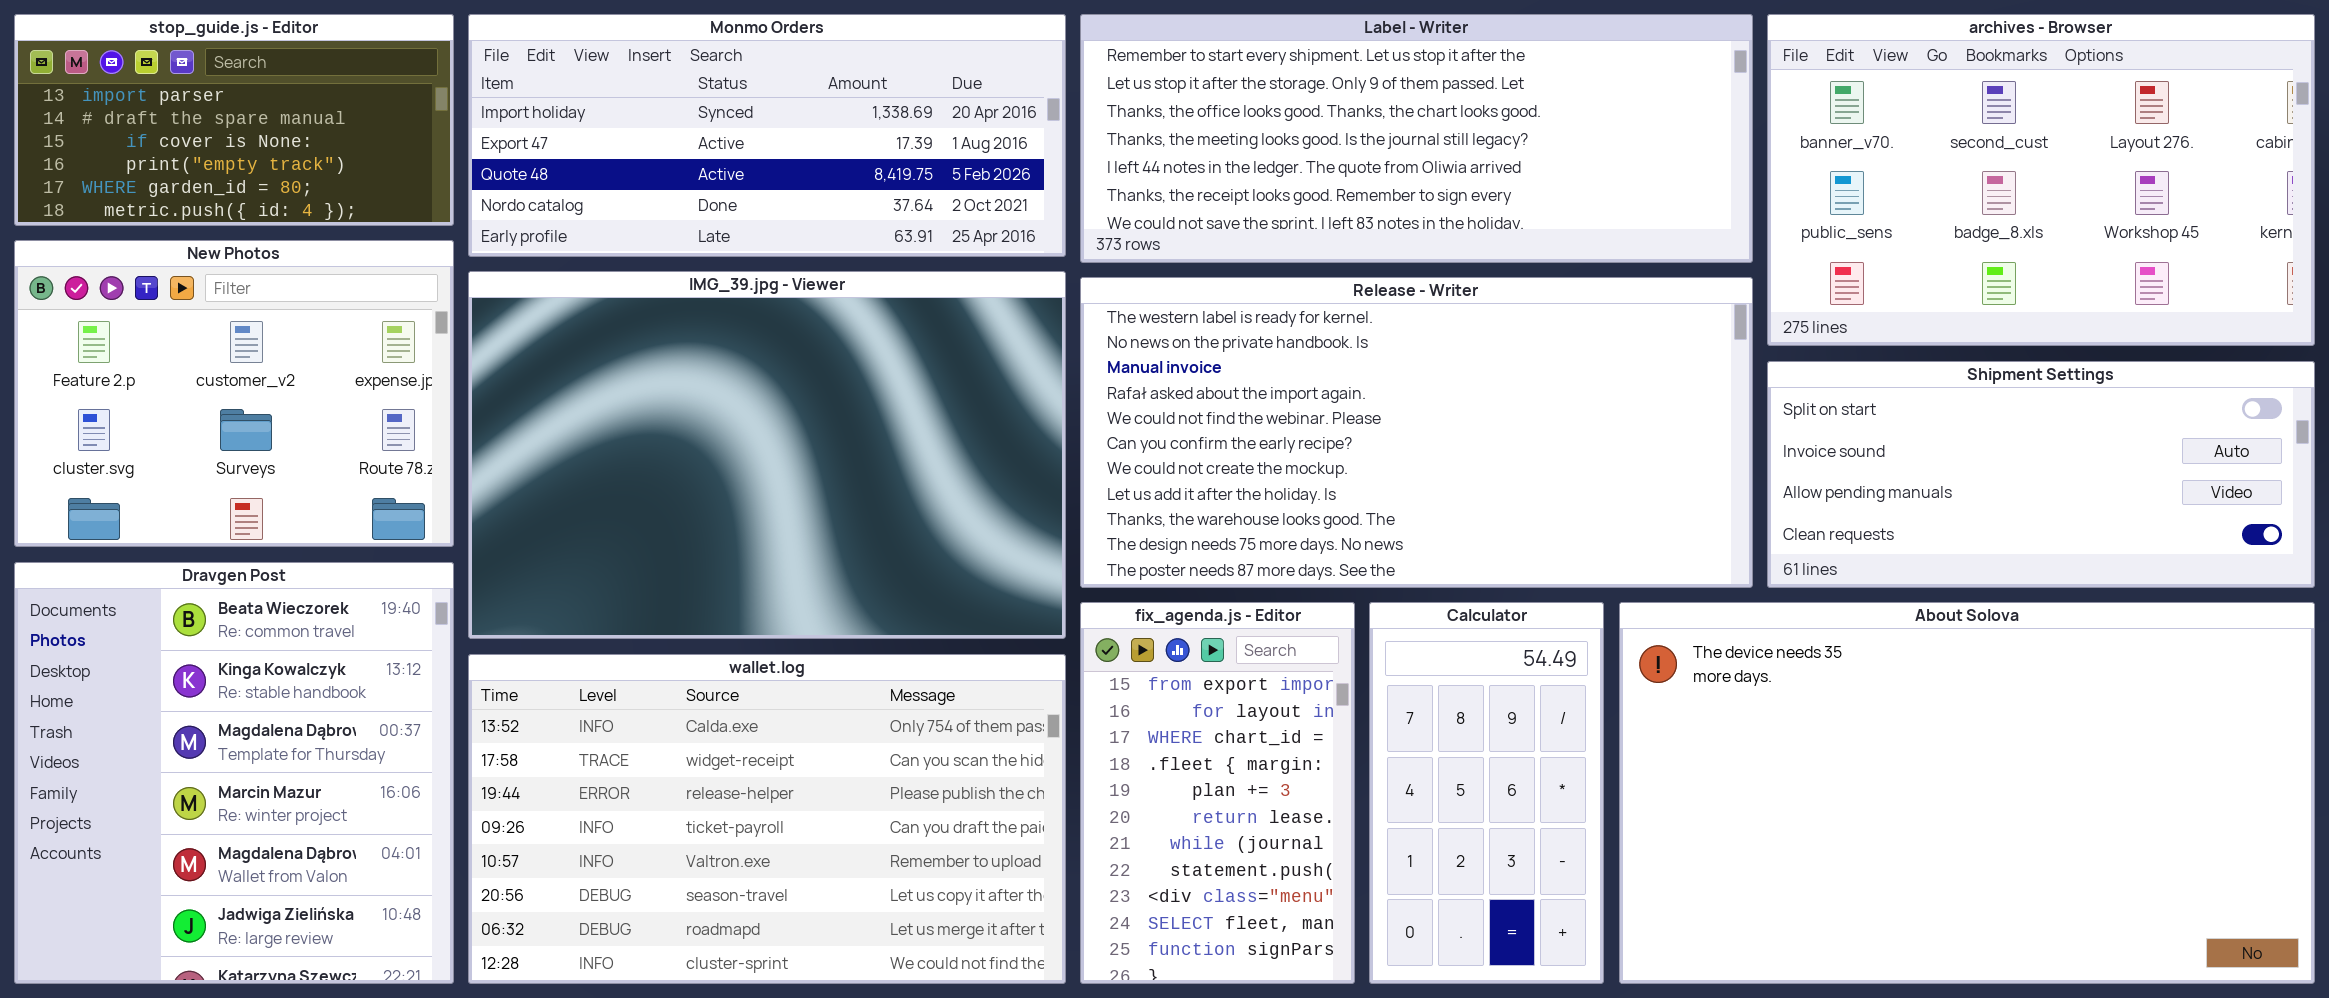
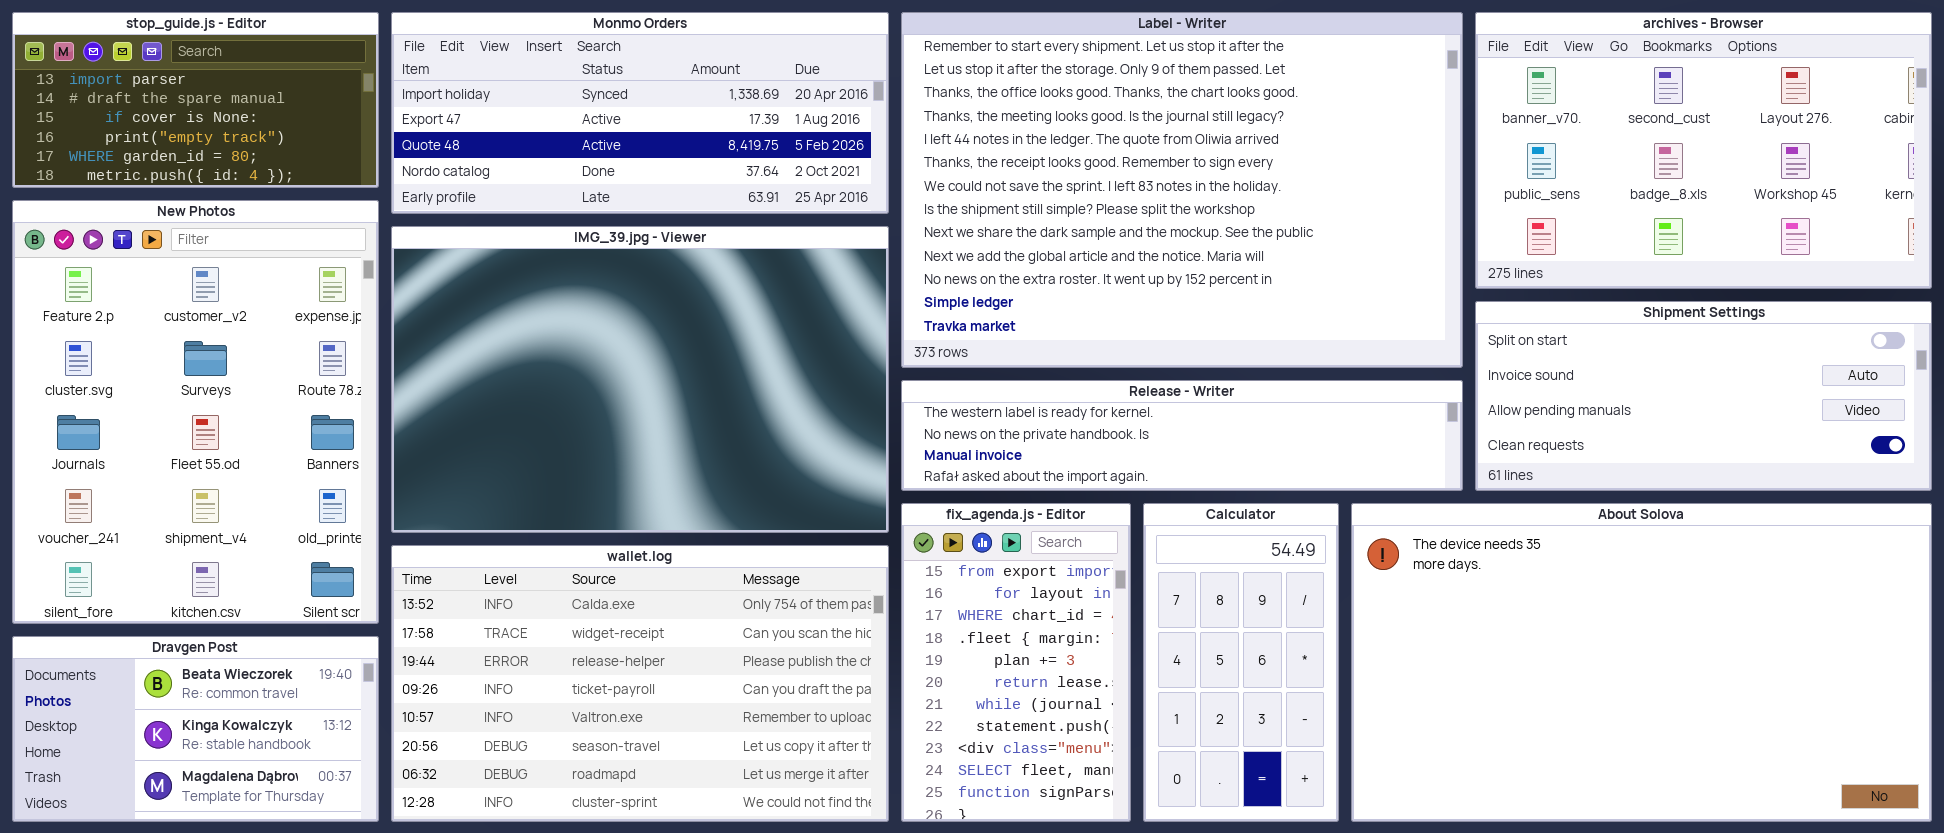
Label - Writer: [1080,14,1753,263] -> [901,12,1463,368], resized
New Photos: [14,240,454,547] -> [12,200,379,624], resized
Release - Writer: [1080,277,1753,588] -> [901,380,1463,491], resized
Dravgen Post: [14,562,454,984] -> [12,636,379,822], resized

